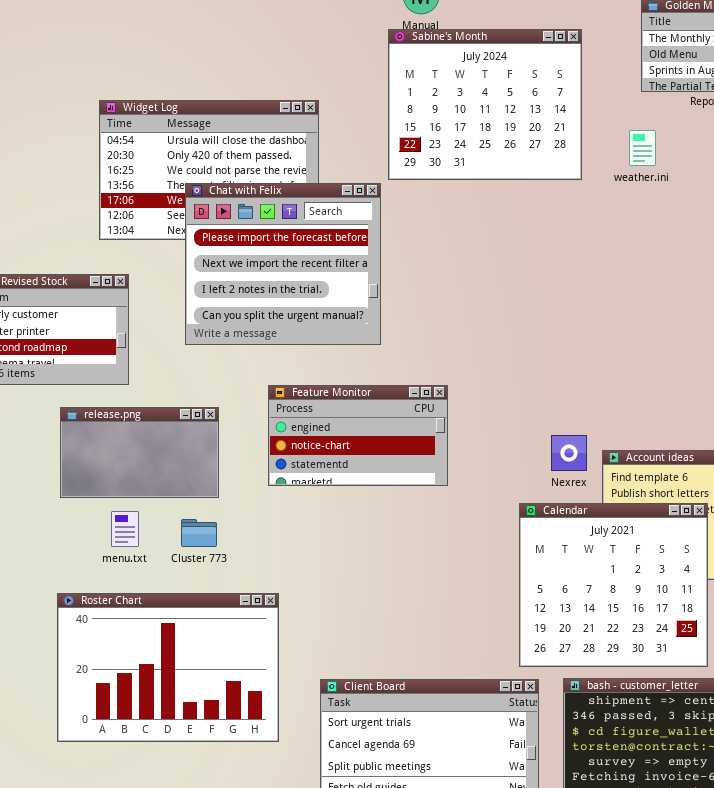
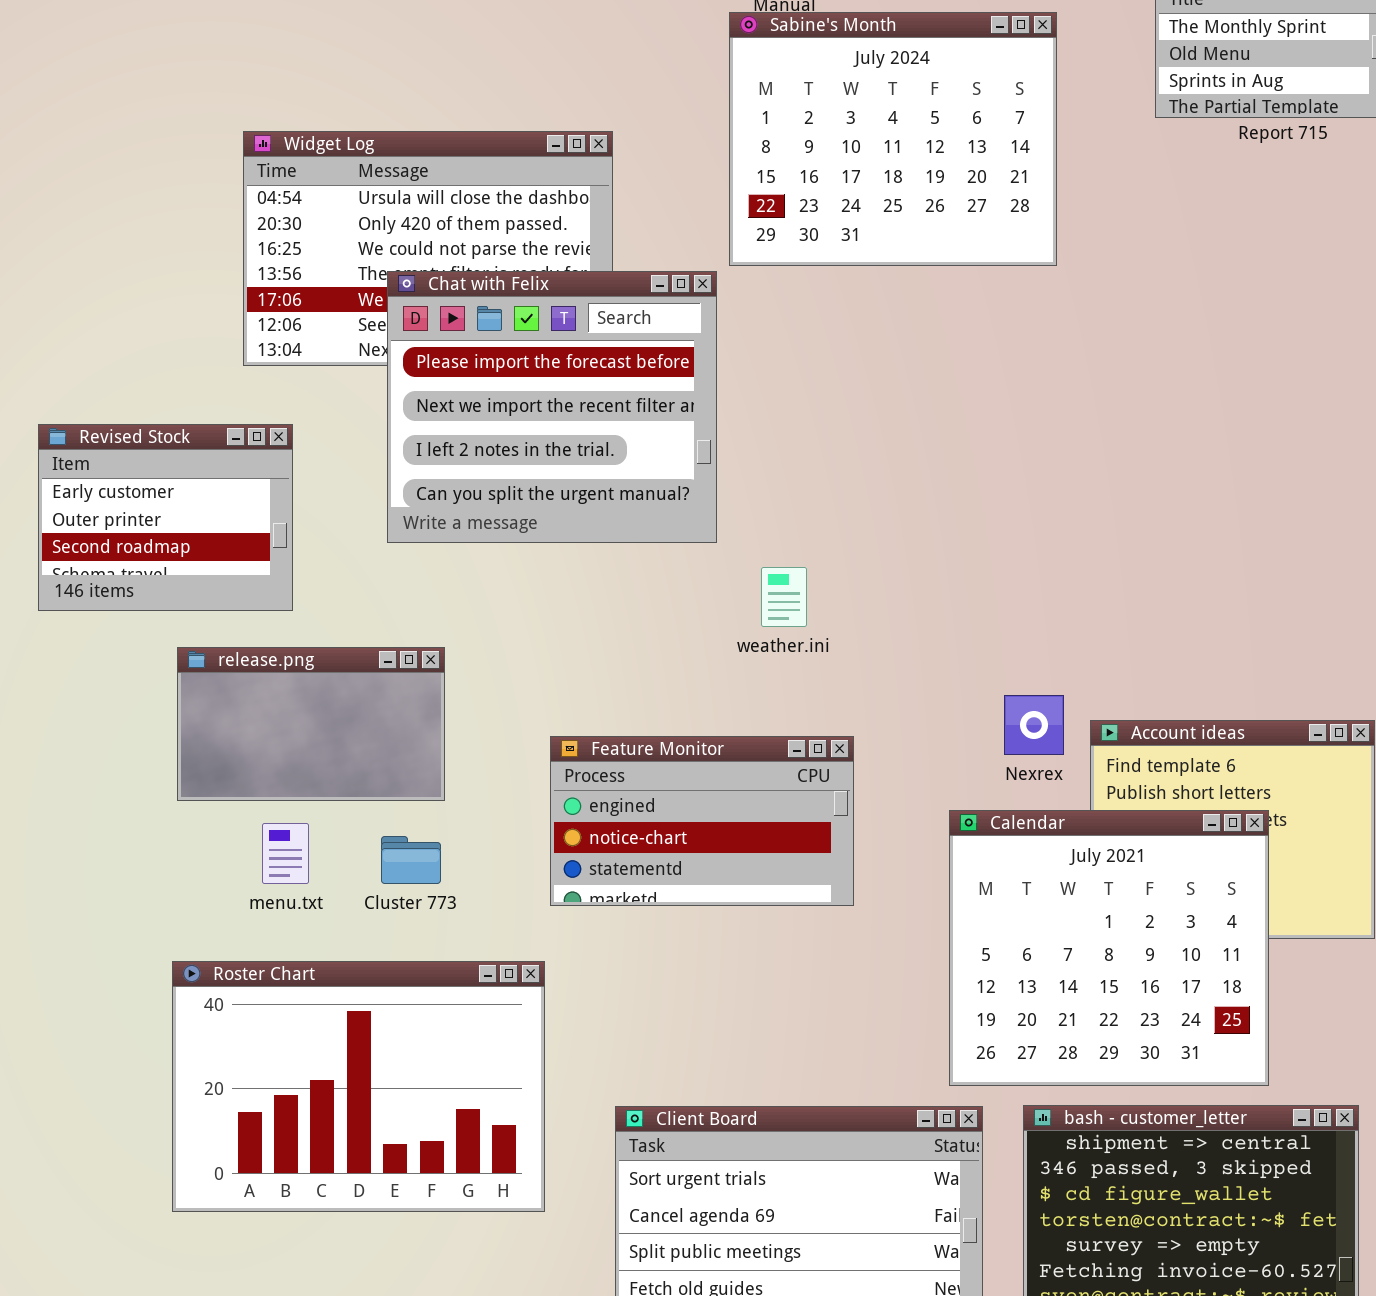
weather.ini: [629,130,656,166] -> [761,567,807,627], moved
Feature Monitor: [268,385,448,486] -> [550,736,854,906], moved

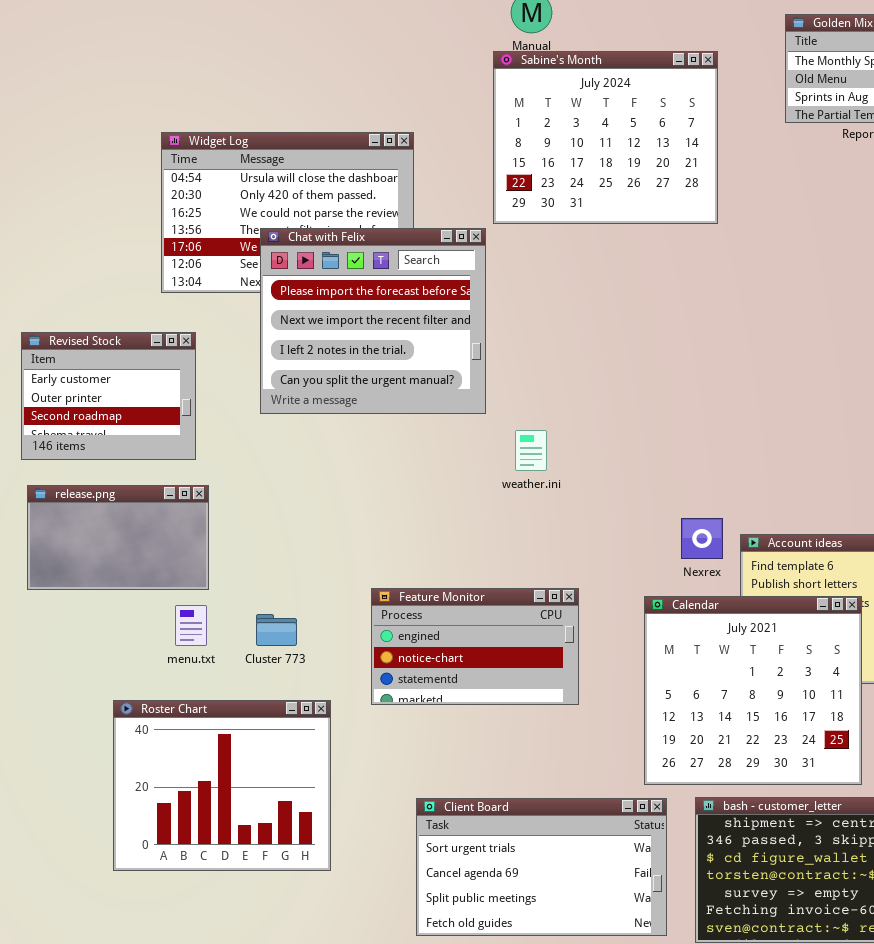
release.png: [177,647,445,801] -> [27,485,209,590], moved
Feature Monitor: [550,736,854,906] -> [371,588,579,705], moved
Roster Chart: [172,961,545,1212] -> [113,700,331,871], resized

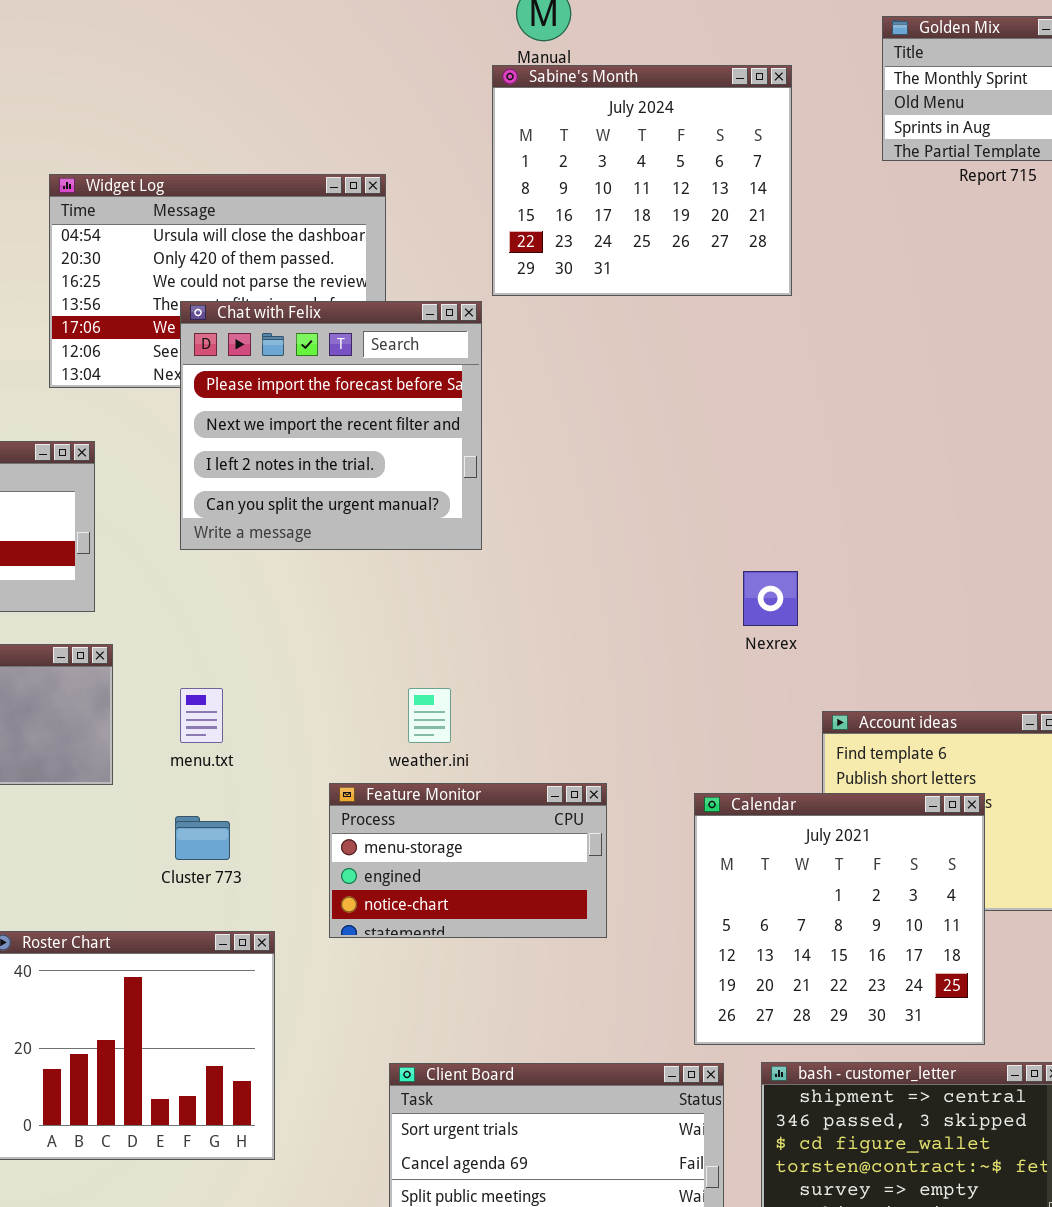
weather.ini: [515,430,547,471] -> [408,688,451,743], moved
Nexrex: [681,518,723,559] -> [743,571,798,626], moved
Feature Monitor: [371,588,579,705] -> [329,783,607,938], scrolled up 1 row
menu.txt: [175,605,207,646] -> [180,688,223,743], moved

